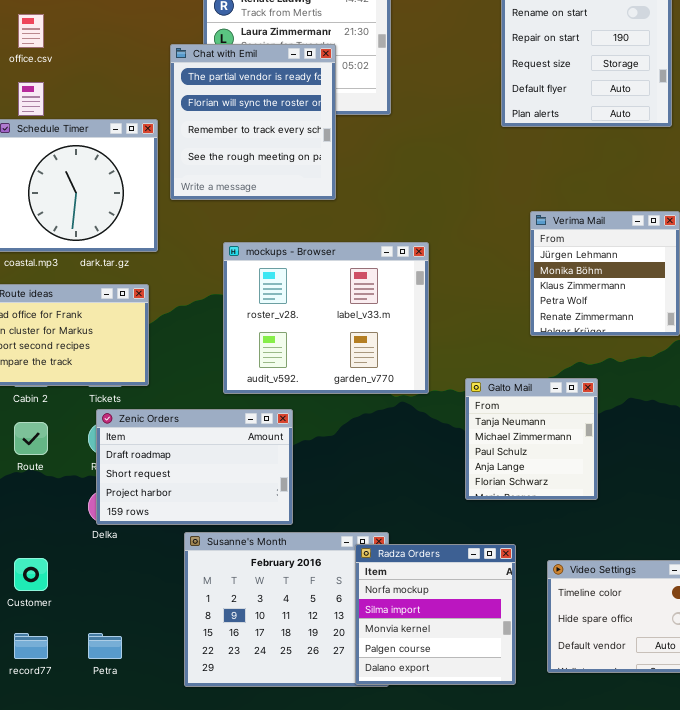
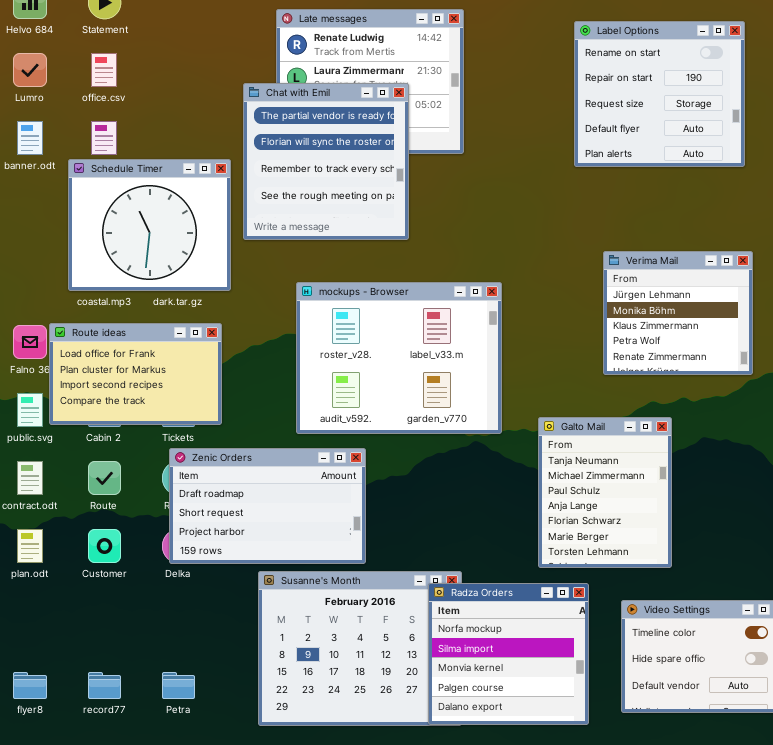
Galto Mail: [465,378,598,500] -> [538,417,672,568], resized
Customer: [14,558,48,591] -> [88,529,121,563], moved

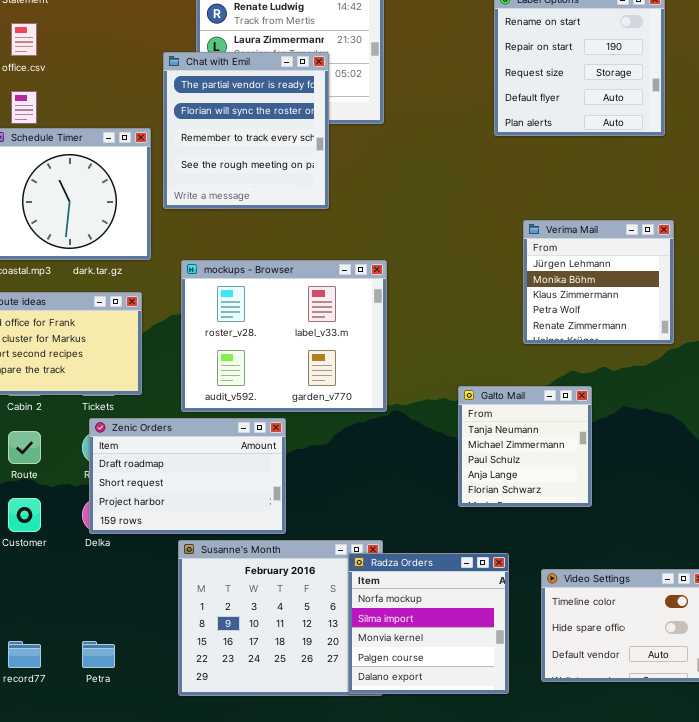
mockups - Browser: [296,282,502,434] -> [181,260,387,412], moved
Galto Mail: [538,417,672,568] -> [458,386,592,507], resized

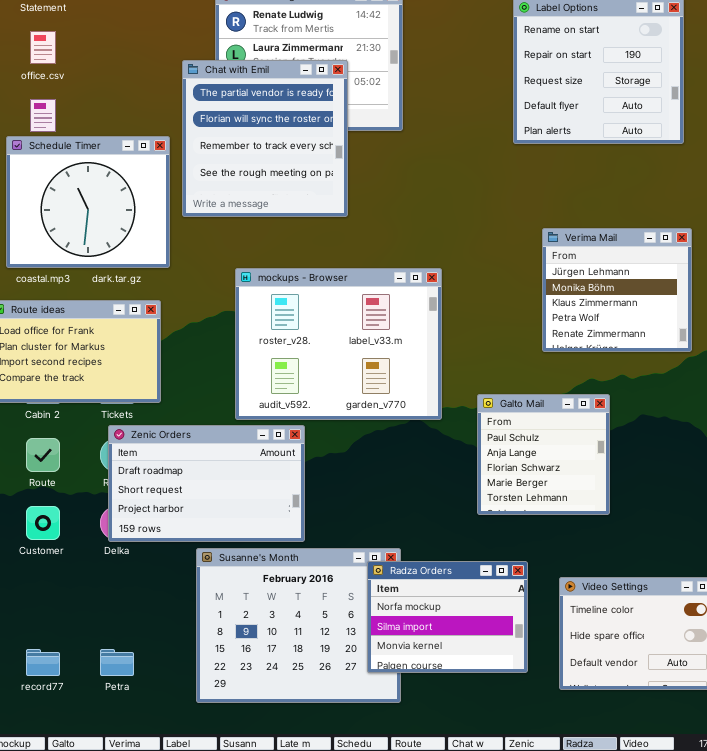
mockups - Browser: [181,260,387,412] -> [235,268,442,420], moved
Galto Mail: [458,386,592,507] -> [477,394,610,515], scrolled down 2 rows
Radza Orders: [348,553,509,694] -> [367,561,528,673], resized

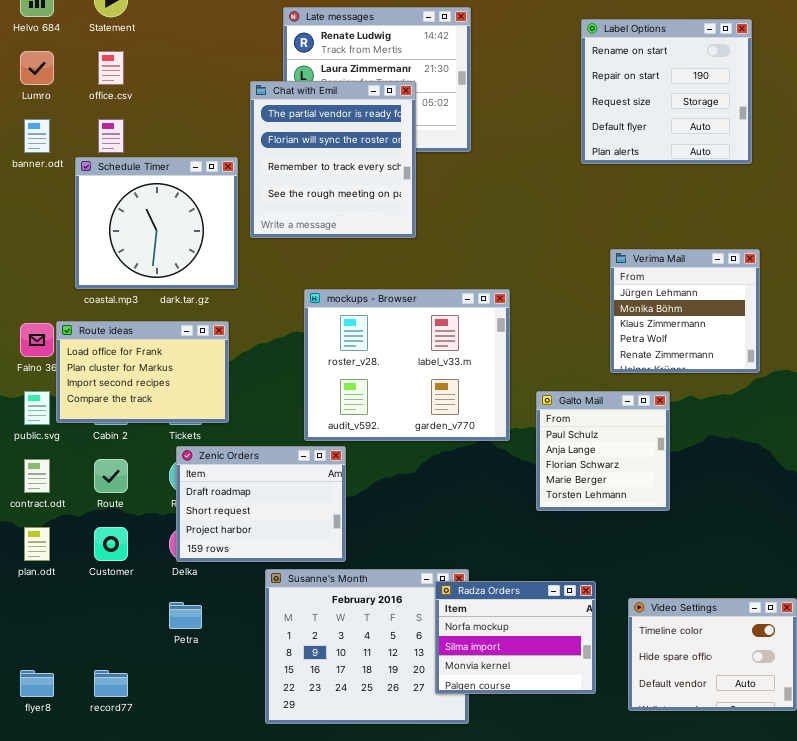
Galto Mail: [477,394,610,515] -> [536,391,670,511], moved
Zenic Orders: [108,425,305,542] -> [176,446,346,562], resized
Petra: [100,649,134,676] -> [169,602,202,629], moved

